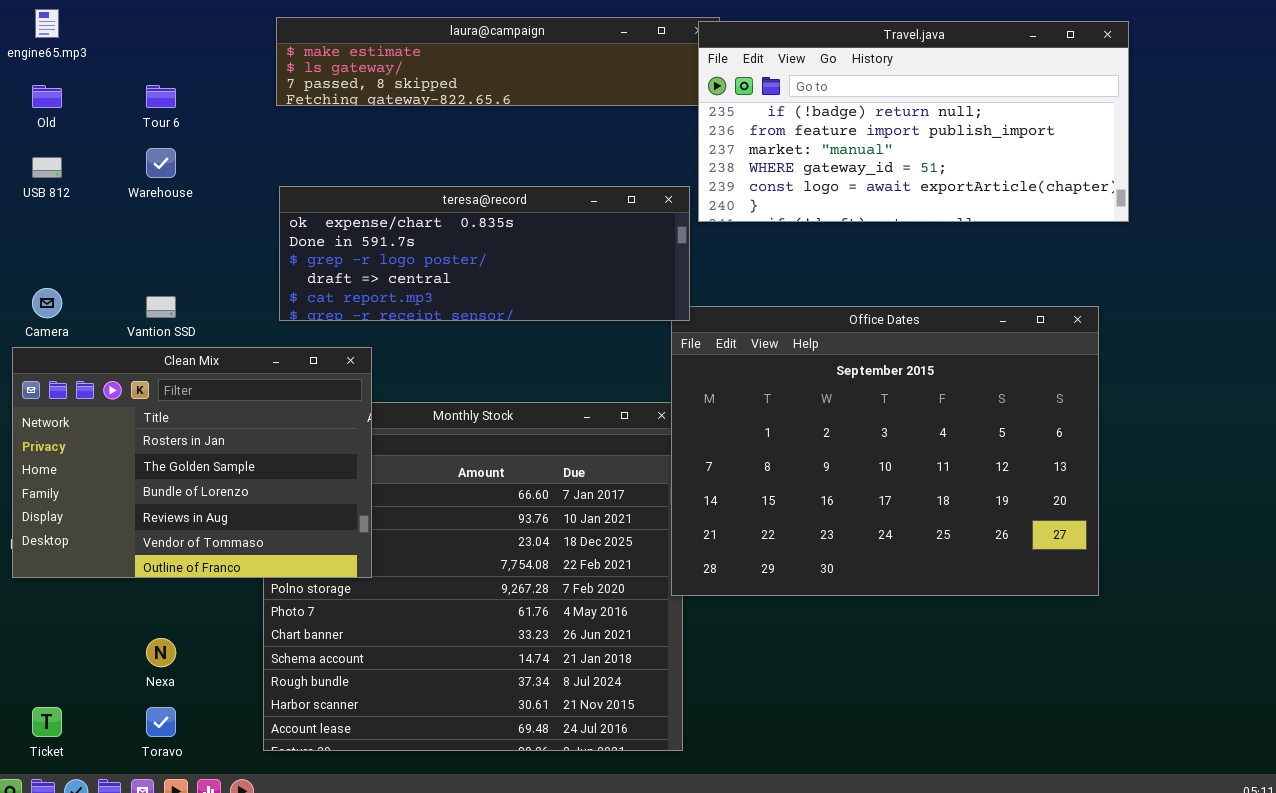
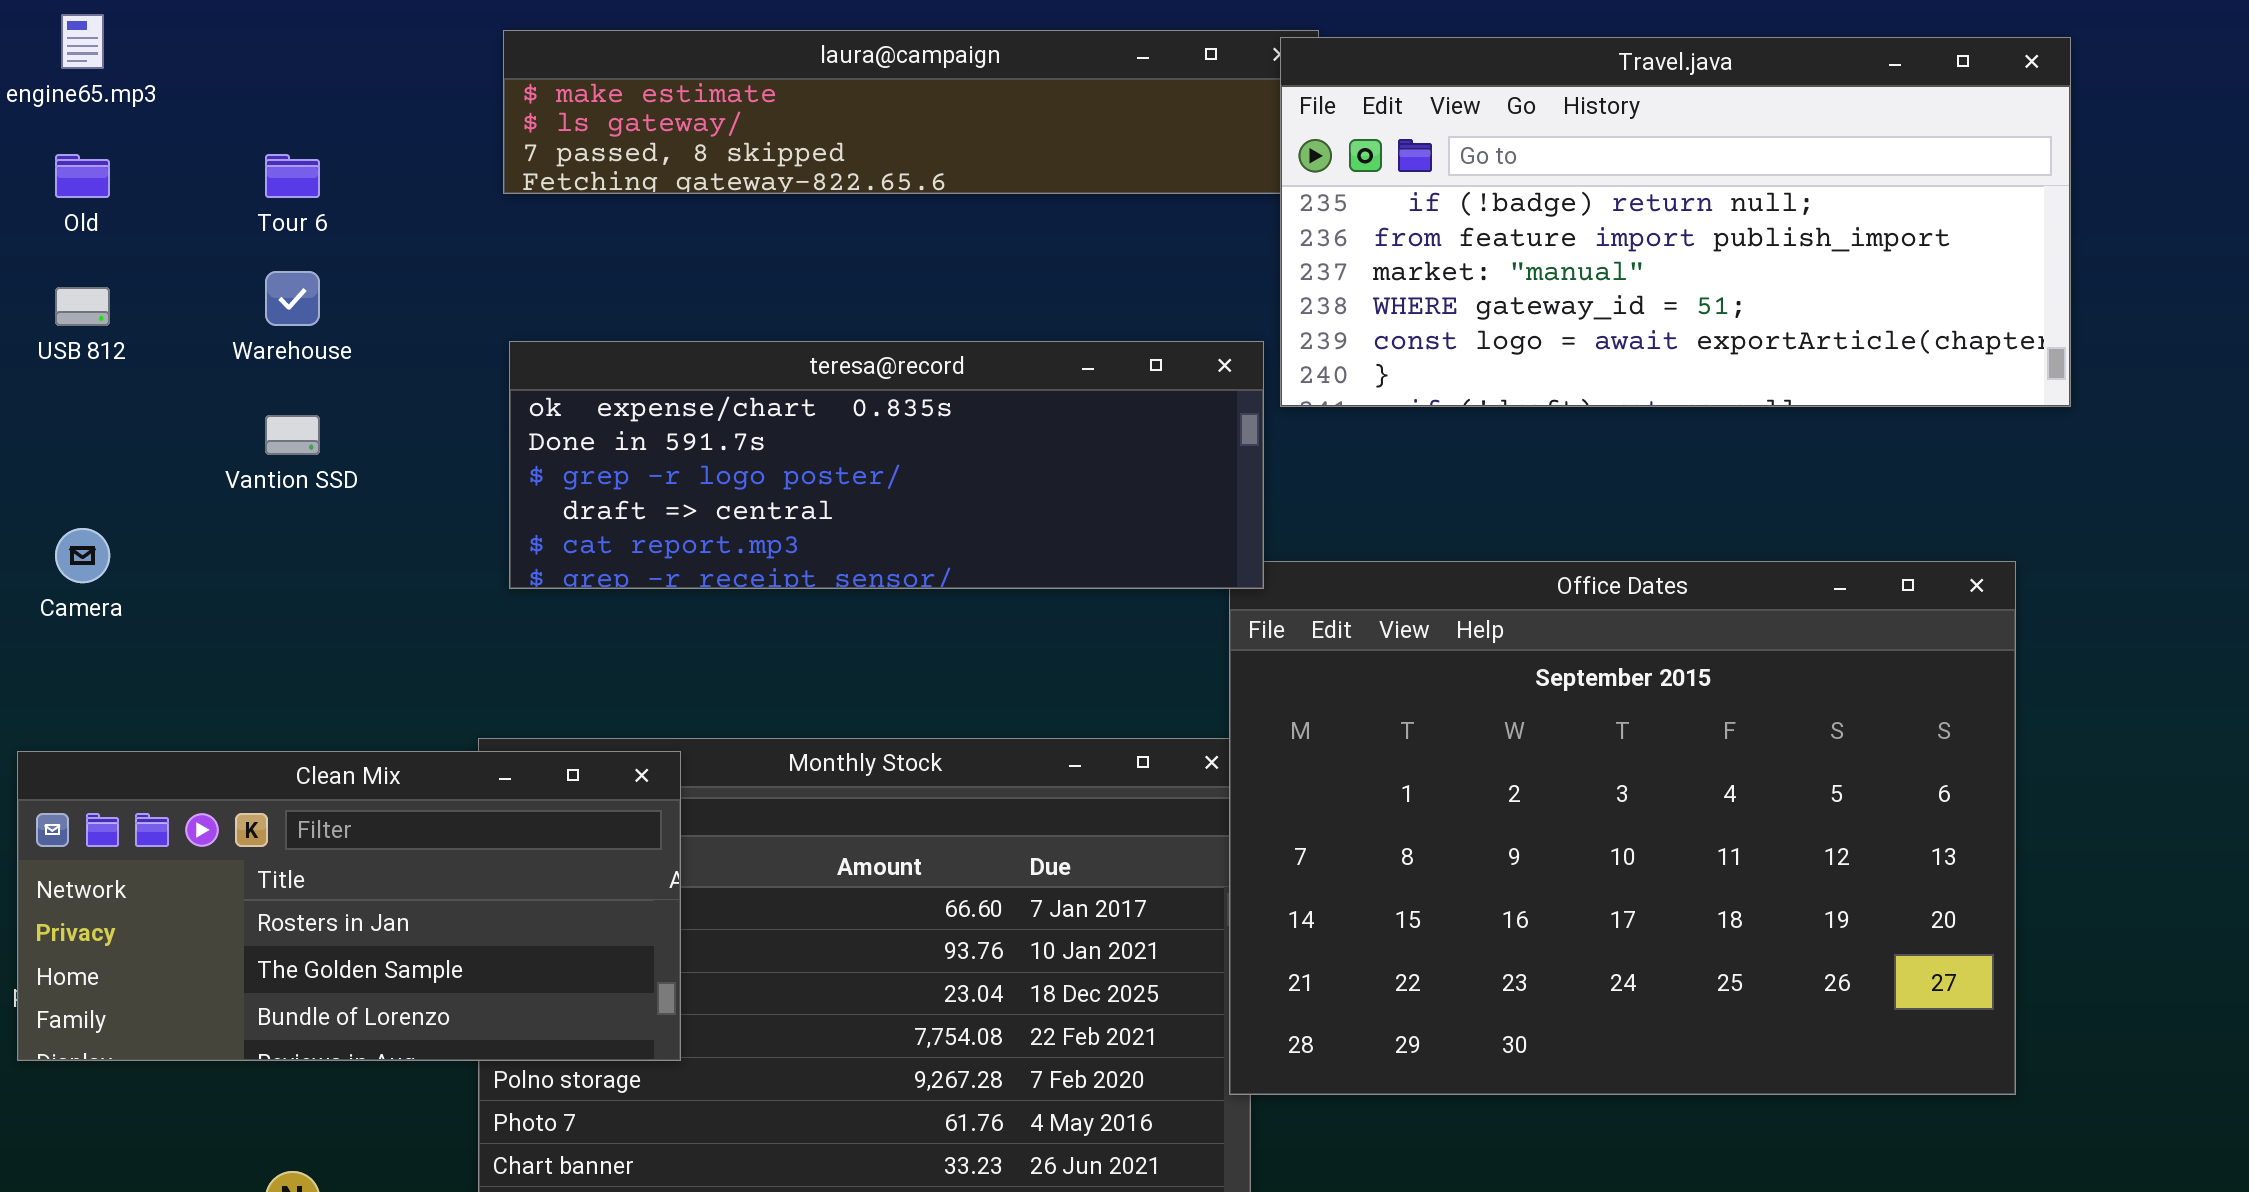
Vantion SSD: [146,296,176,318] -> [265,415,320,455], moved
Clean Mix: [12,347,372,578] -> [17,751,681,1061], resized

